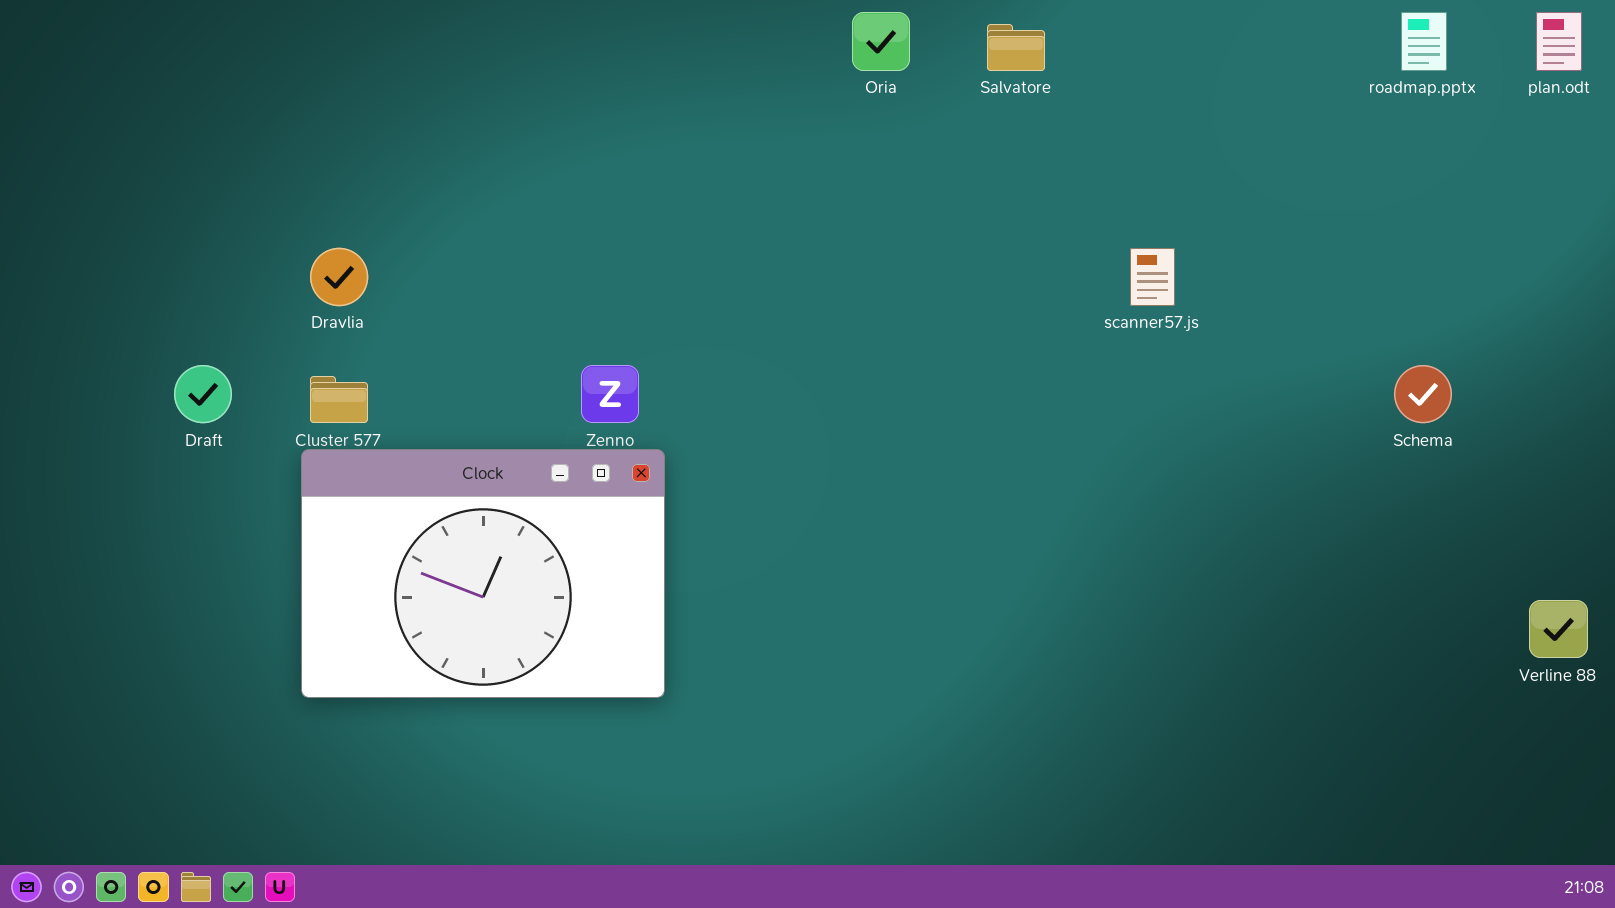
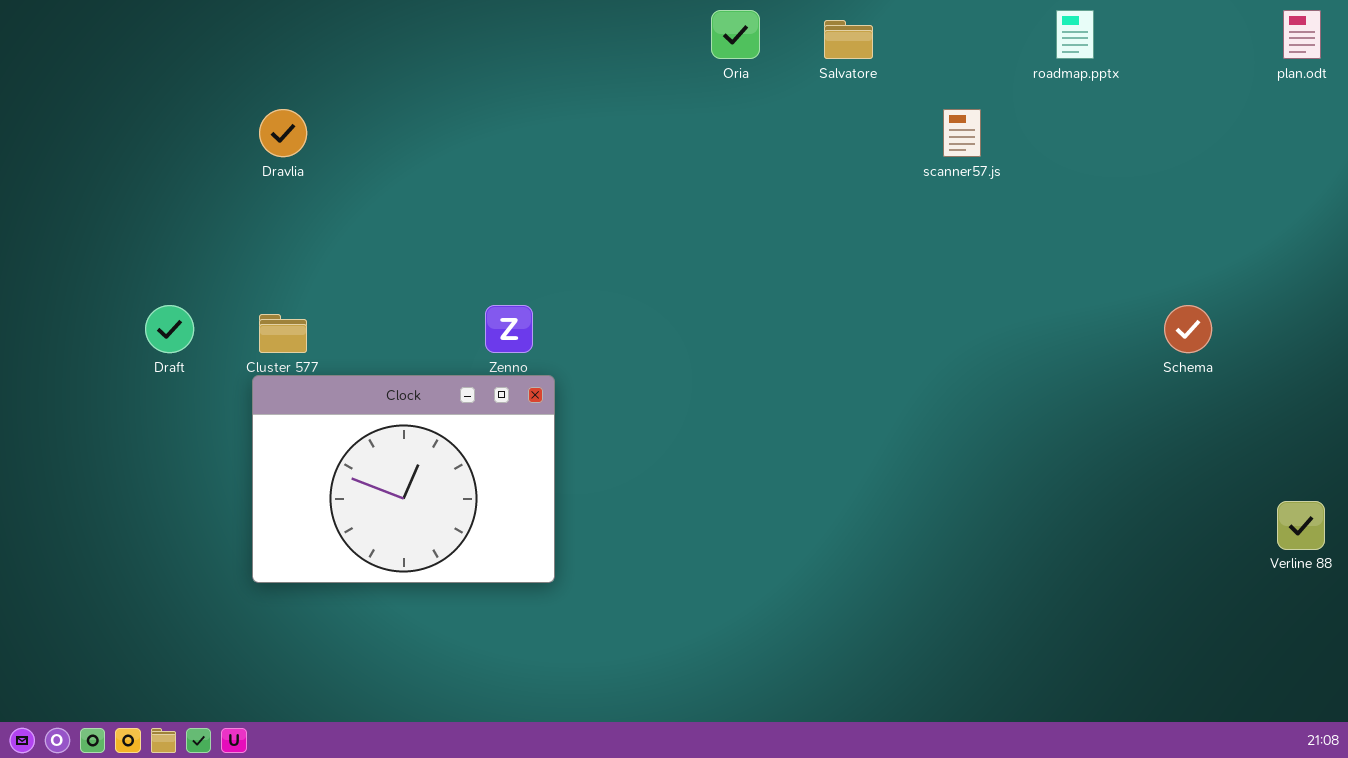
roadmap.pptx: [1401,12,1447,71] -> [1056,10,1094,59], moved
Dravlia: [310,248,368,306] -> [259,109,307,157], moved
scanner57.js: [1130,248,1175,306] -> [943,109,981,157], moved

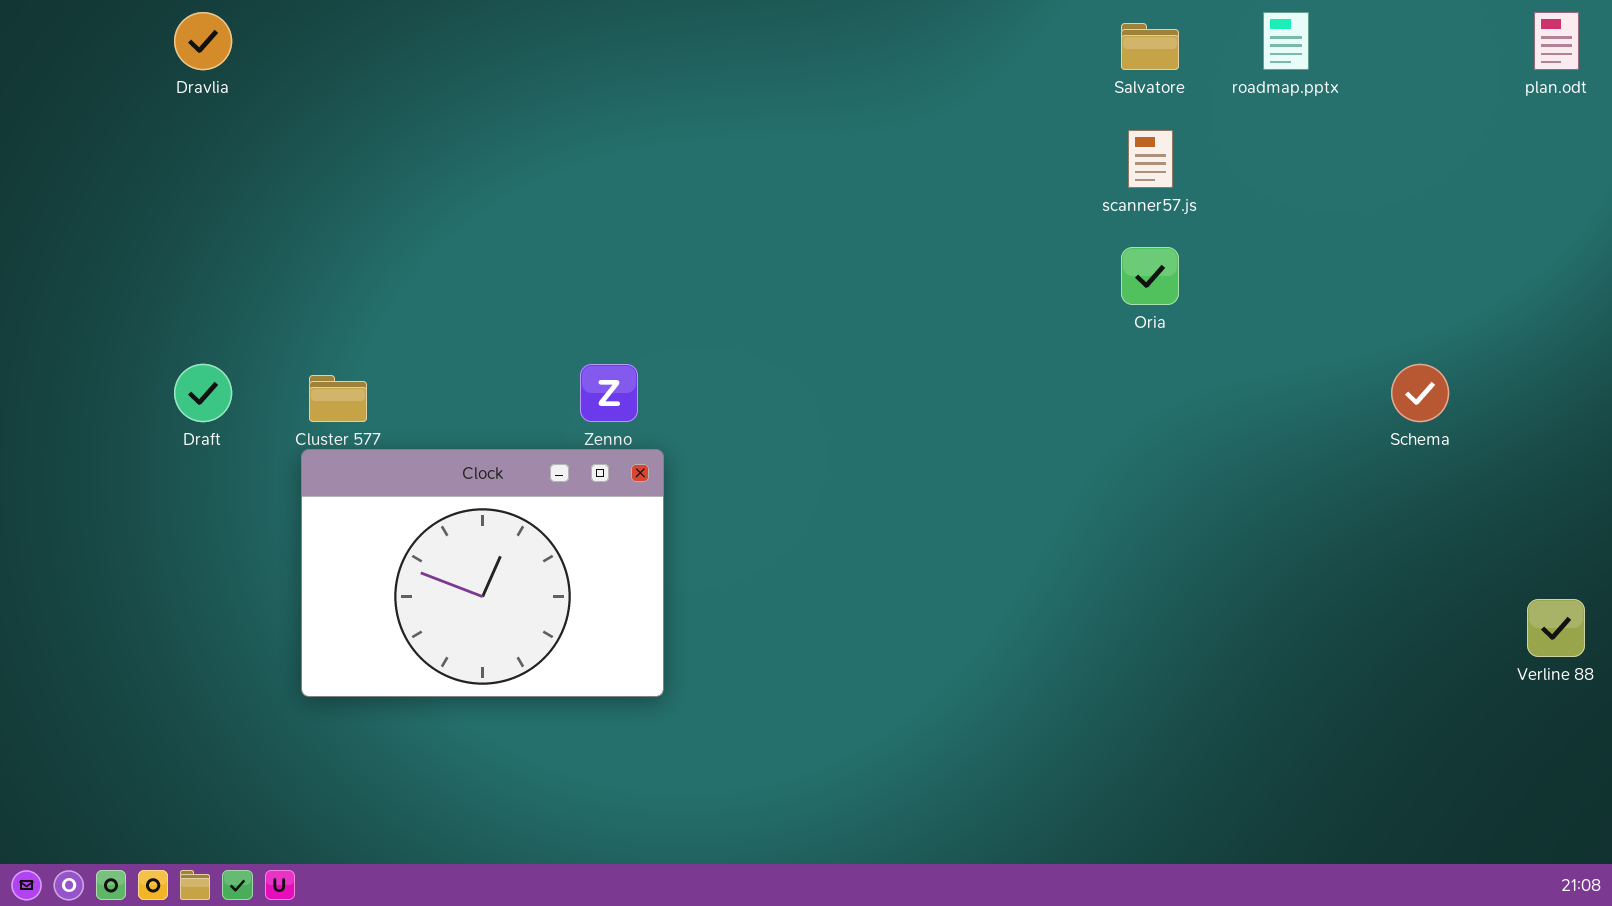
Oria: [711,10,760,59] -> [1121,247,1179,305], moved
Salvatore: [824,20,873,59] -> [1121,23,1179,70], moved
Dravlia: [259,109,307,157] -> [174,12,232,70], moved

